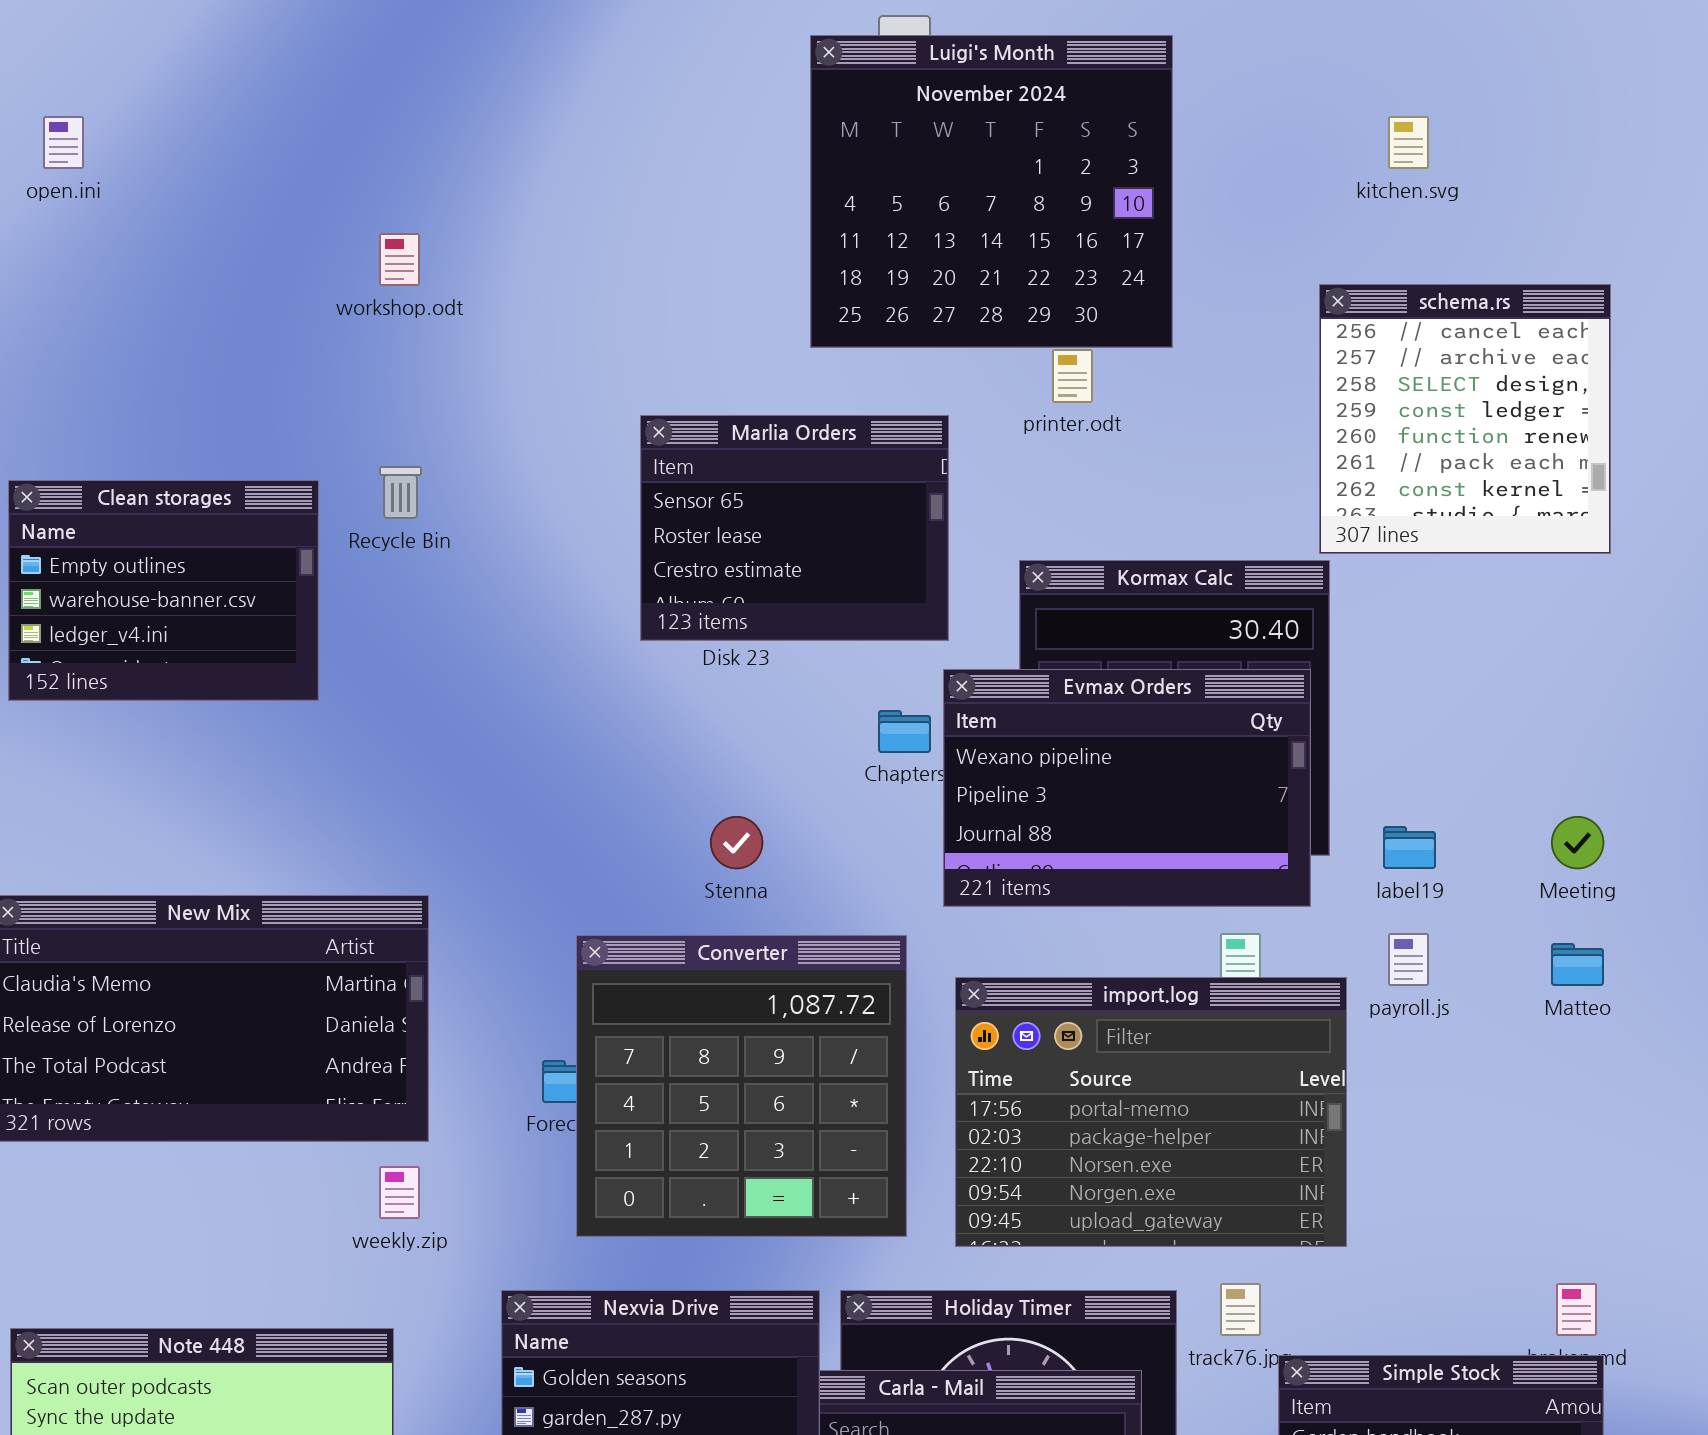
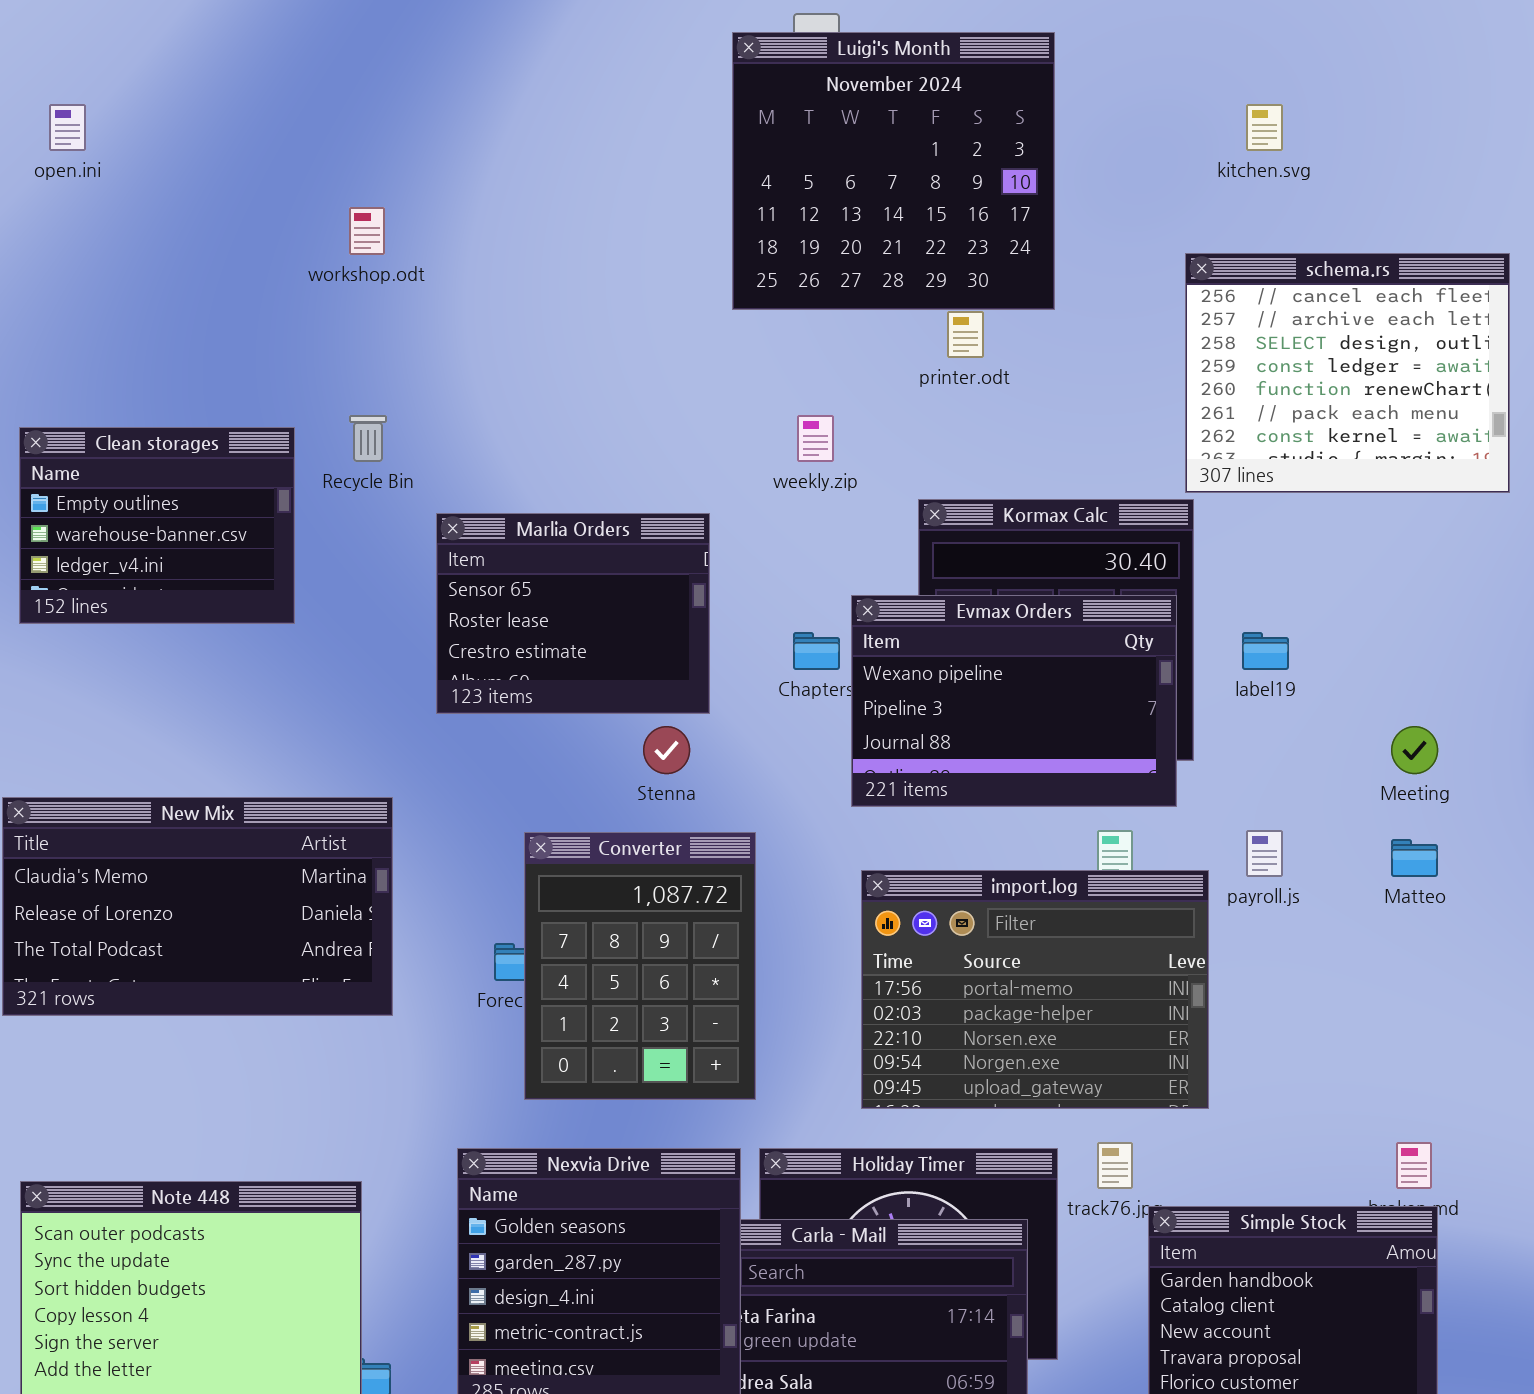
schema.rs: [1319,284,1611,554] -> [1185,253,1510,493], resized
Marlia Orders: [640,415,949,641] -> [436,513,710,714], moved
label19: [1383,826,1436,869] -> [1242,632,1289,670], moved
Converter: [576,935,907,1237] -> [524,832,756,1100], resized
weekly.zip: [379,1166,420,1219] -> [797,415,834,462], moved

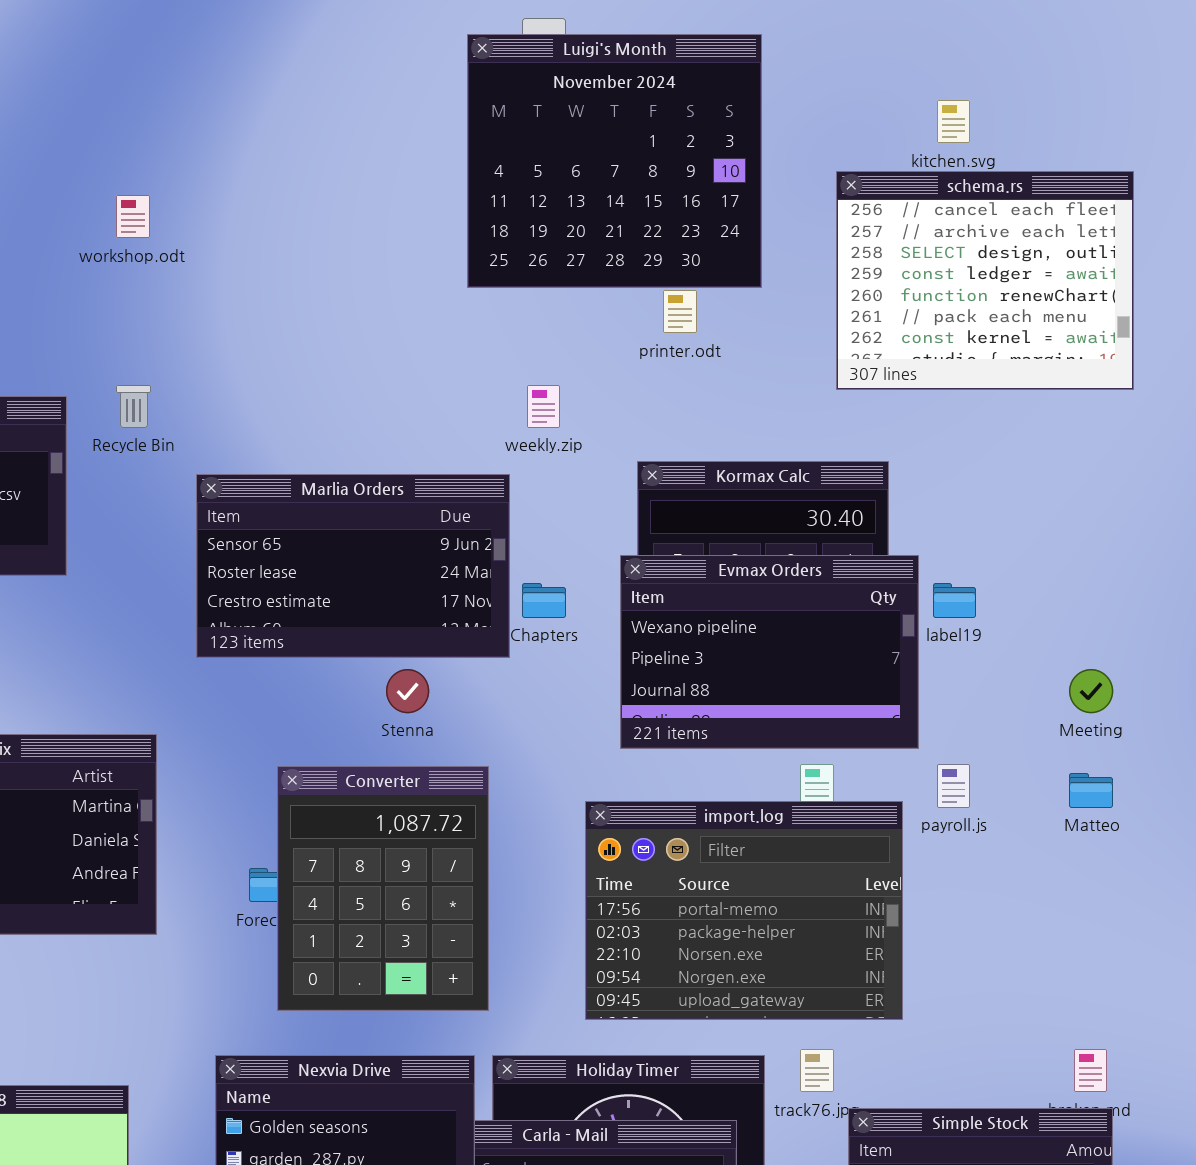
schema.rs: [1185,253,1510,493] -> [836,171,1134,390], moved
Marlia Orders: [436,513,710,714] -> [196,474,510,658], resized
Evmax Orders: [851,595,1177,807] -> [620,555,919,749], moved

